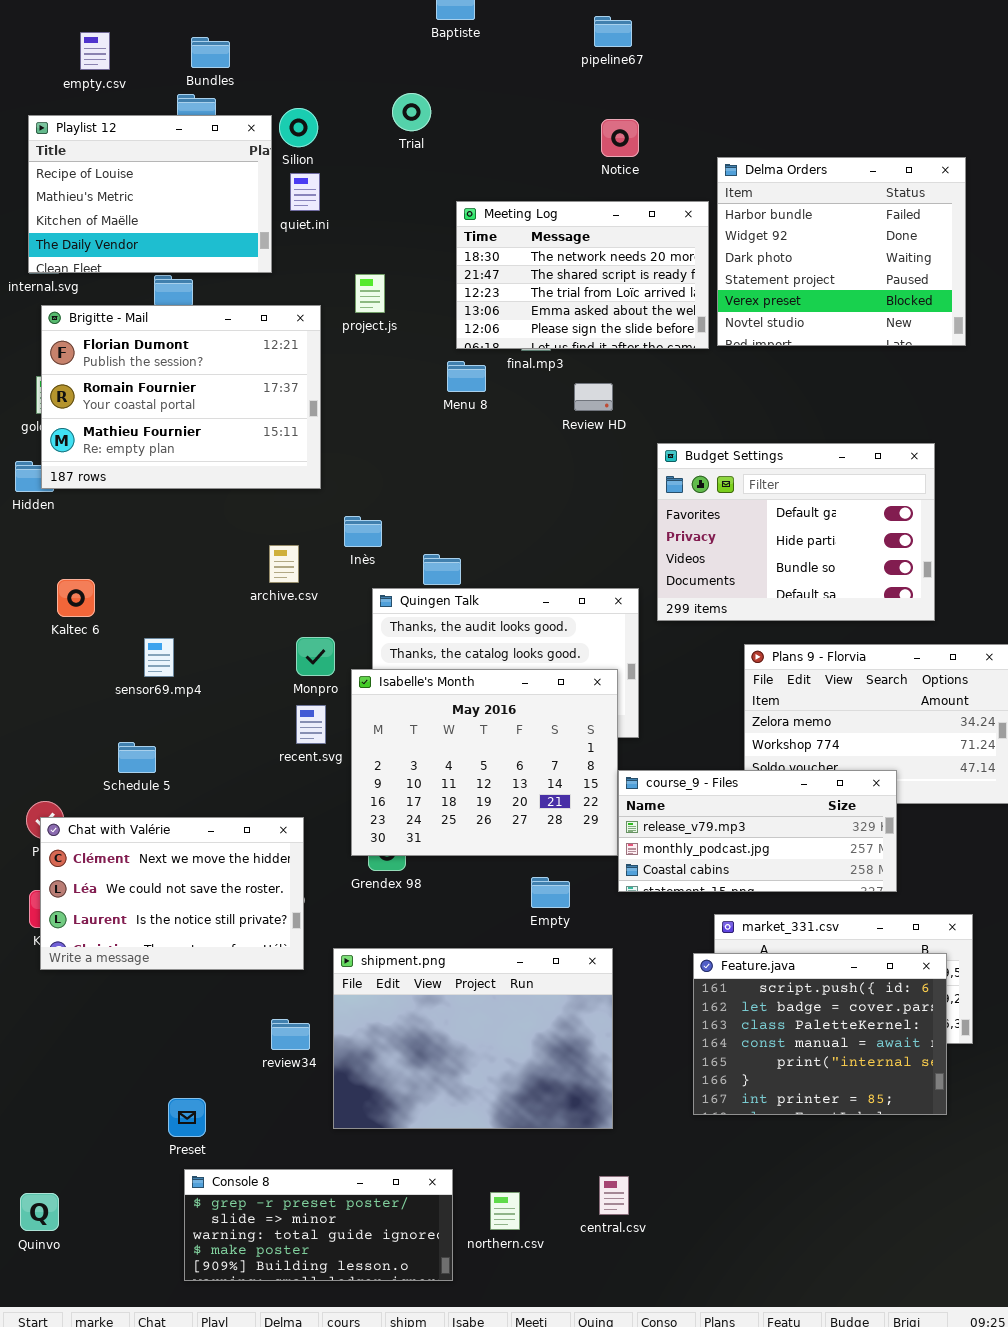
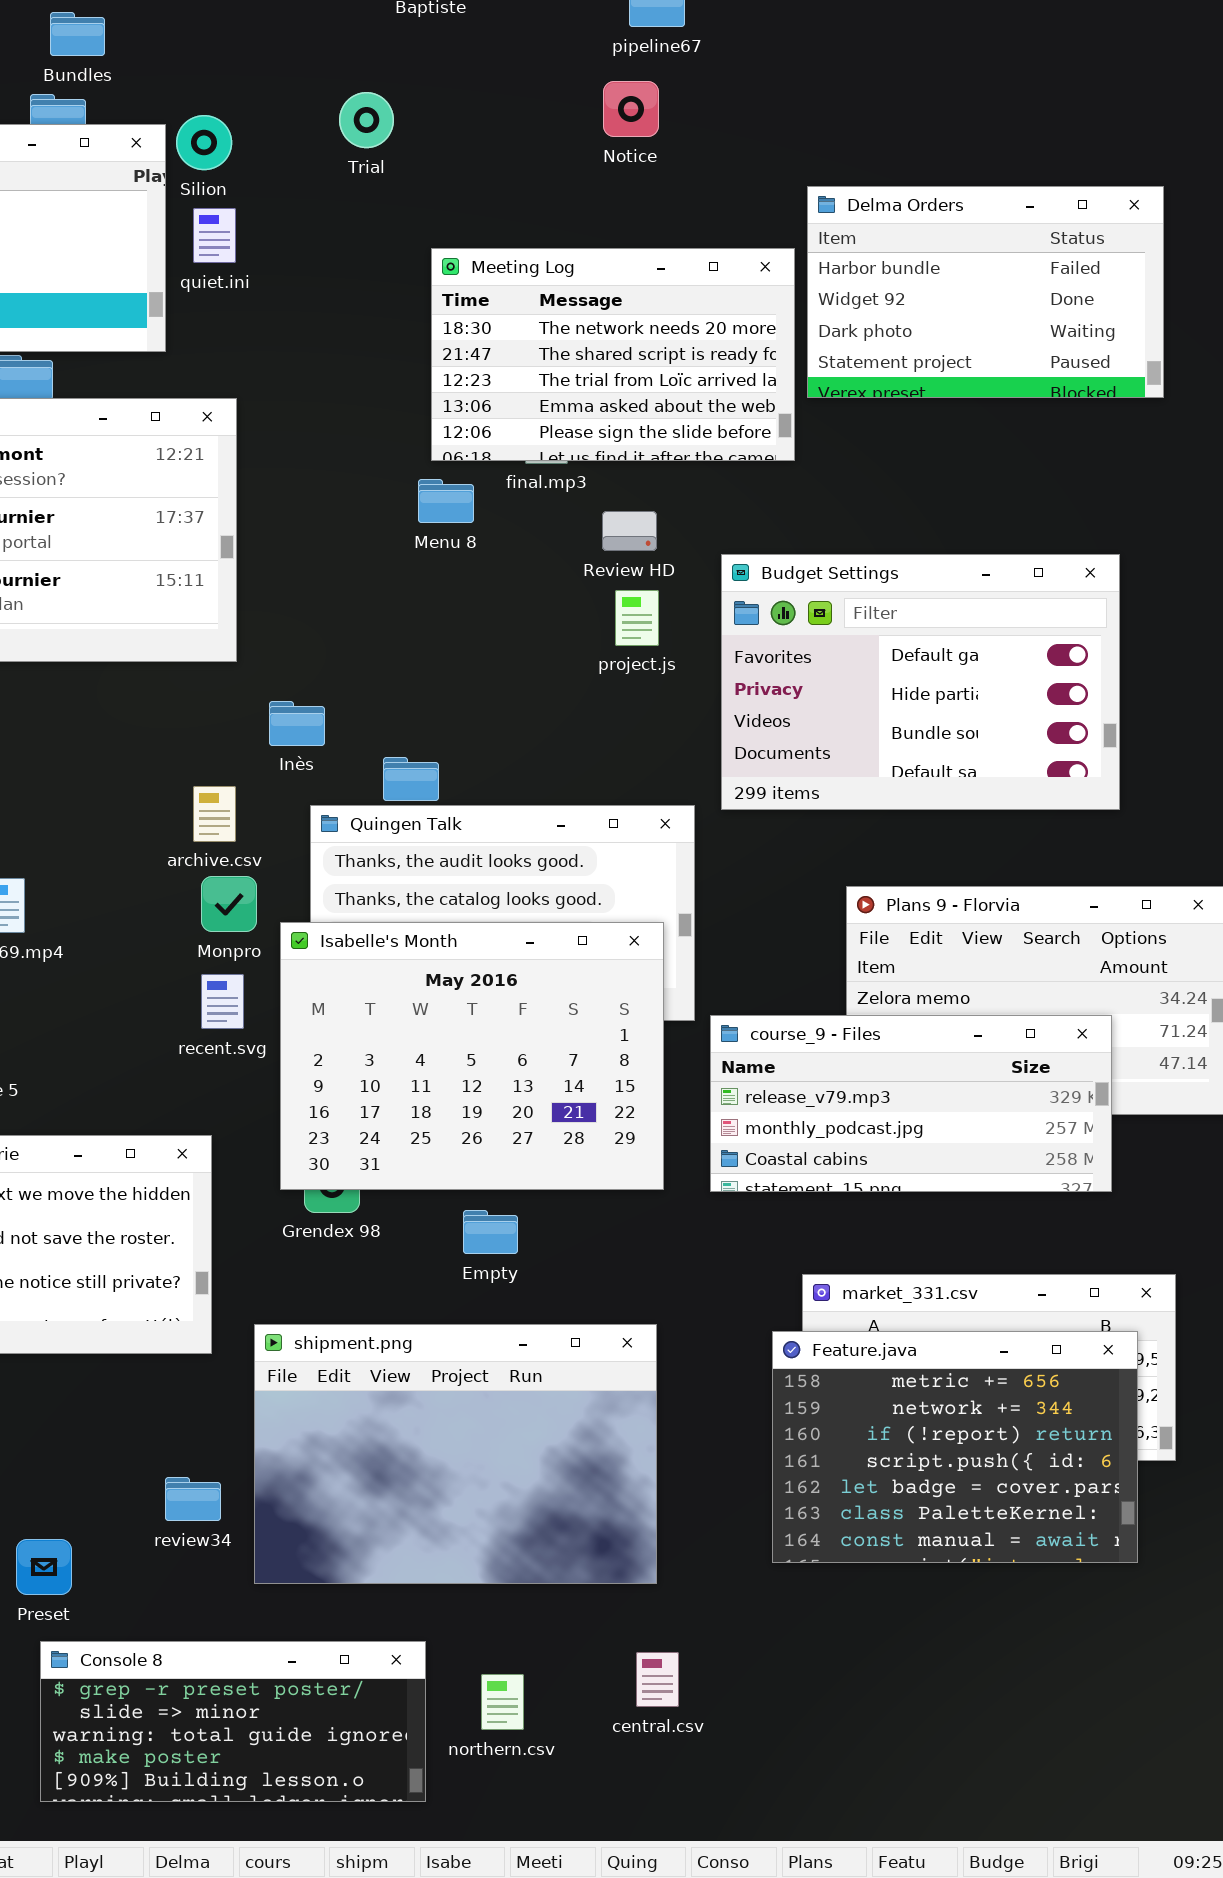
Notice: [601,119,639,157] -> [603,81,659,137], moved
Delma Orders: [717,157,966,346] -> [807,186,1164,398], resized
project.js: [355,274,385,313] -> [615,590,659,646], moved
Budget Settings: [657,443,935,621] -> [721,554,1120,810], moved
archive.csv: [269,545,299,583] -> [193,786,236,842], moved
course_9 - Files: [618,770,897,892] -> [710,1015,1112,1192], moved
Empty: [531,877,570,908] -> [463,1210,518,1254], moved
Feature.java: [693,953,947,1115] -> [772,1331,1138,1563], scrolled up 3 rows
review34: [271,1019,310,1050] -> [165,1477,221,1521], moved

